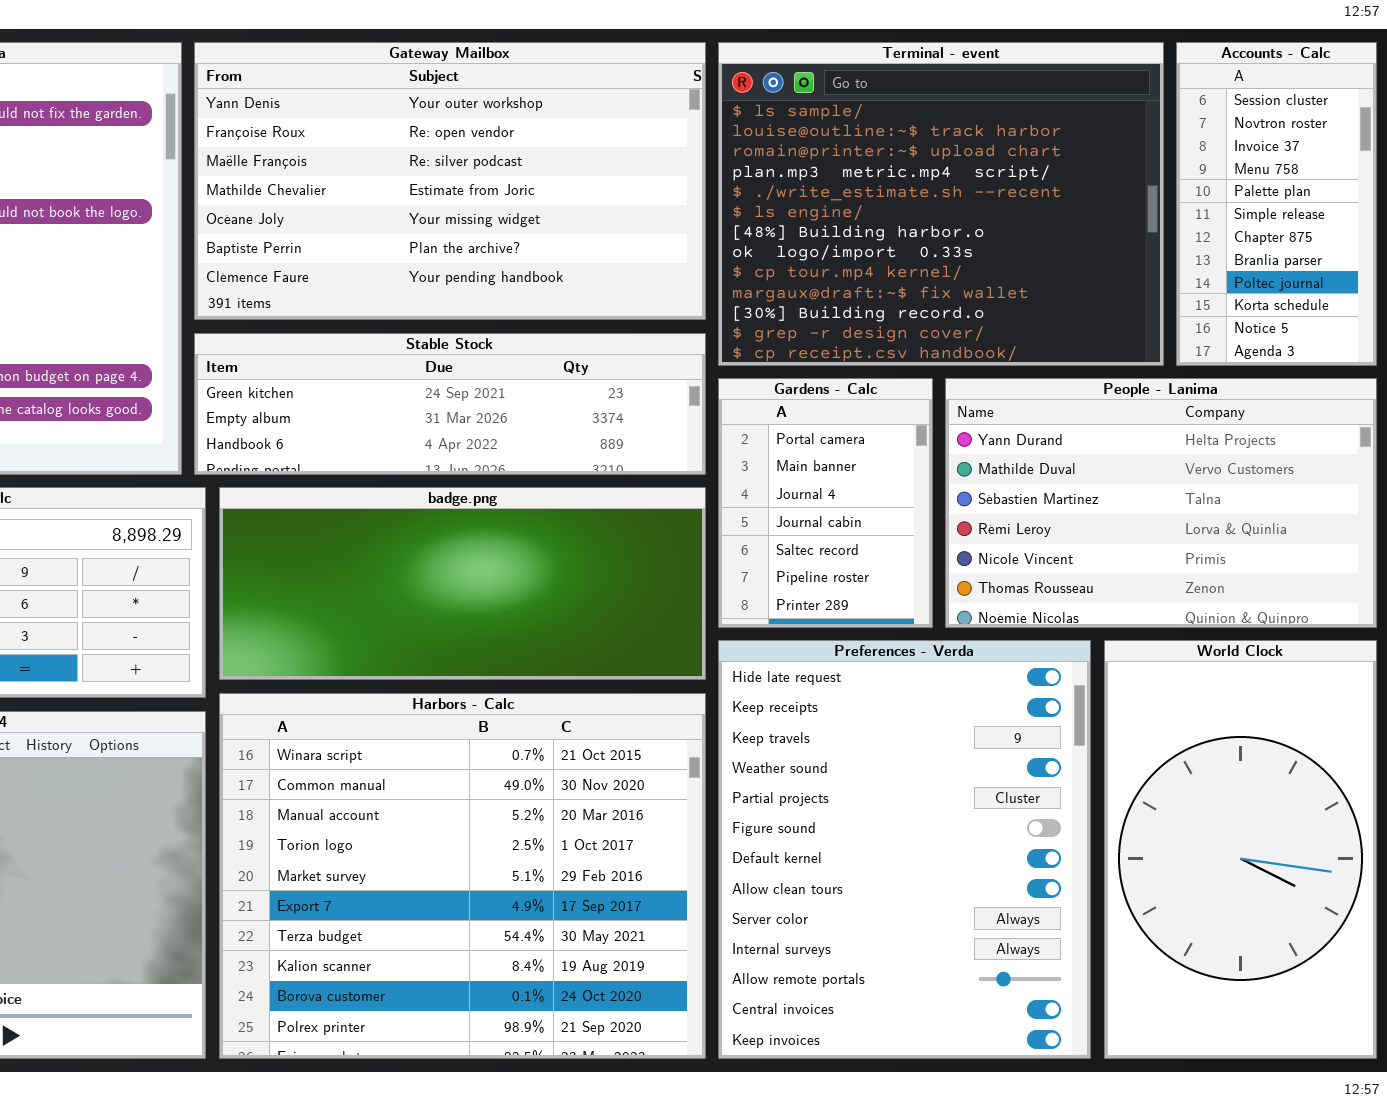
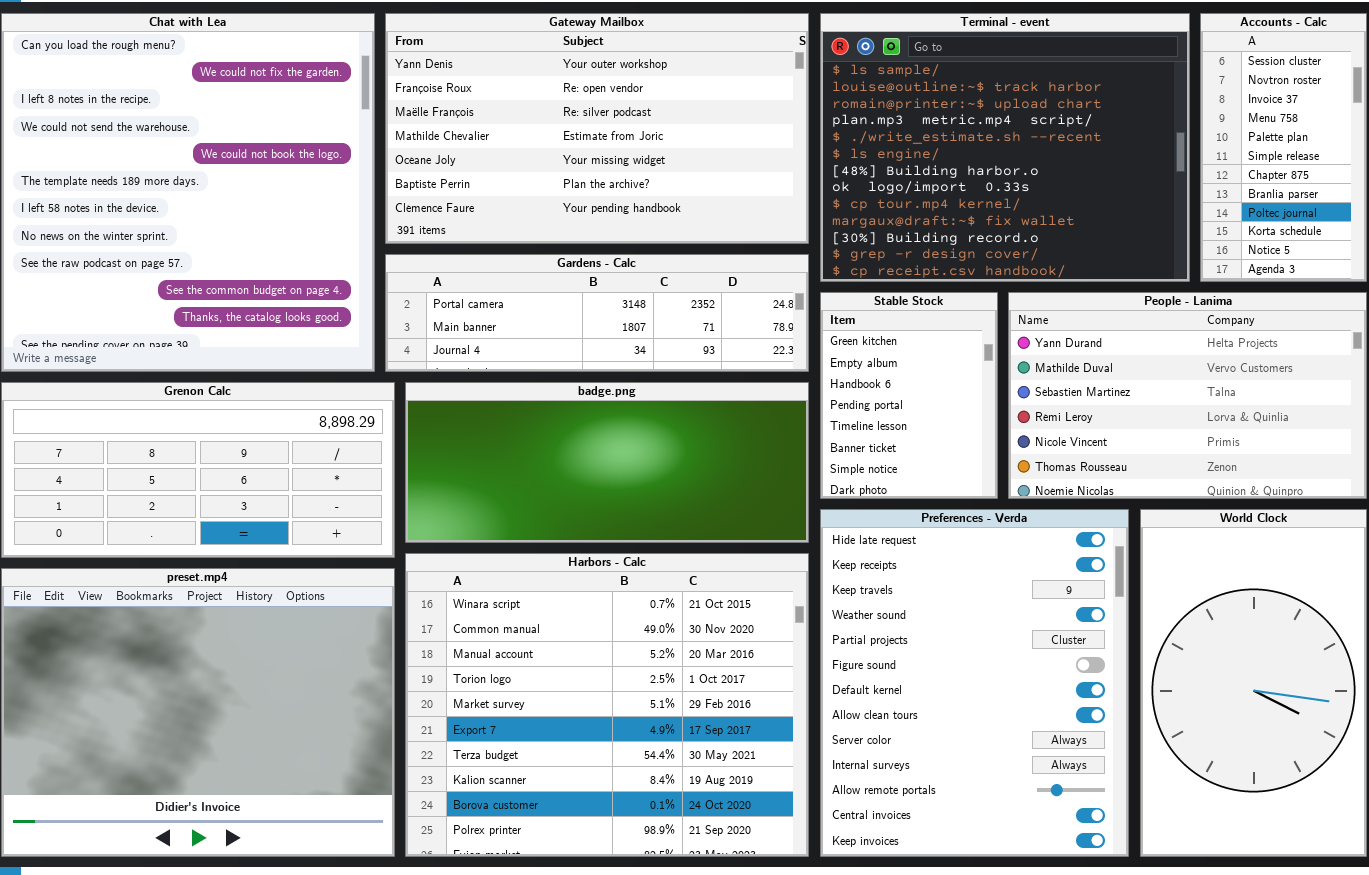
Stable Stock: [194,333,706,475] -> [820,292,998,499], moved, resized
Gardens - Calc: [718,378,933,628] -> [385,254,809,372], moved, resized

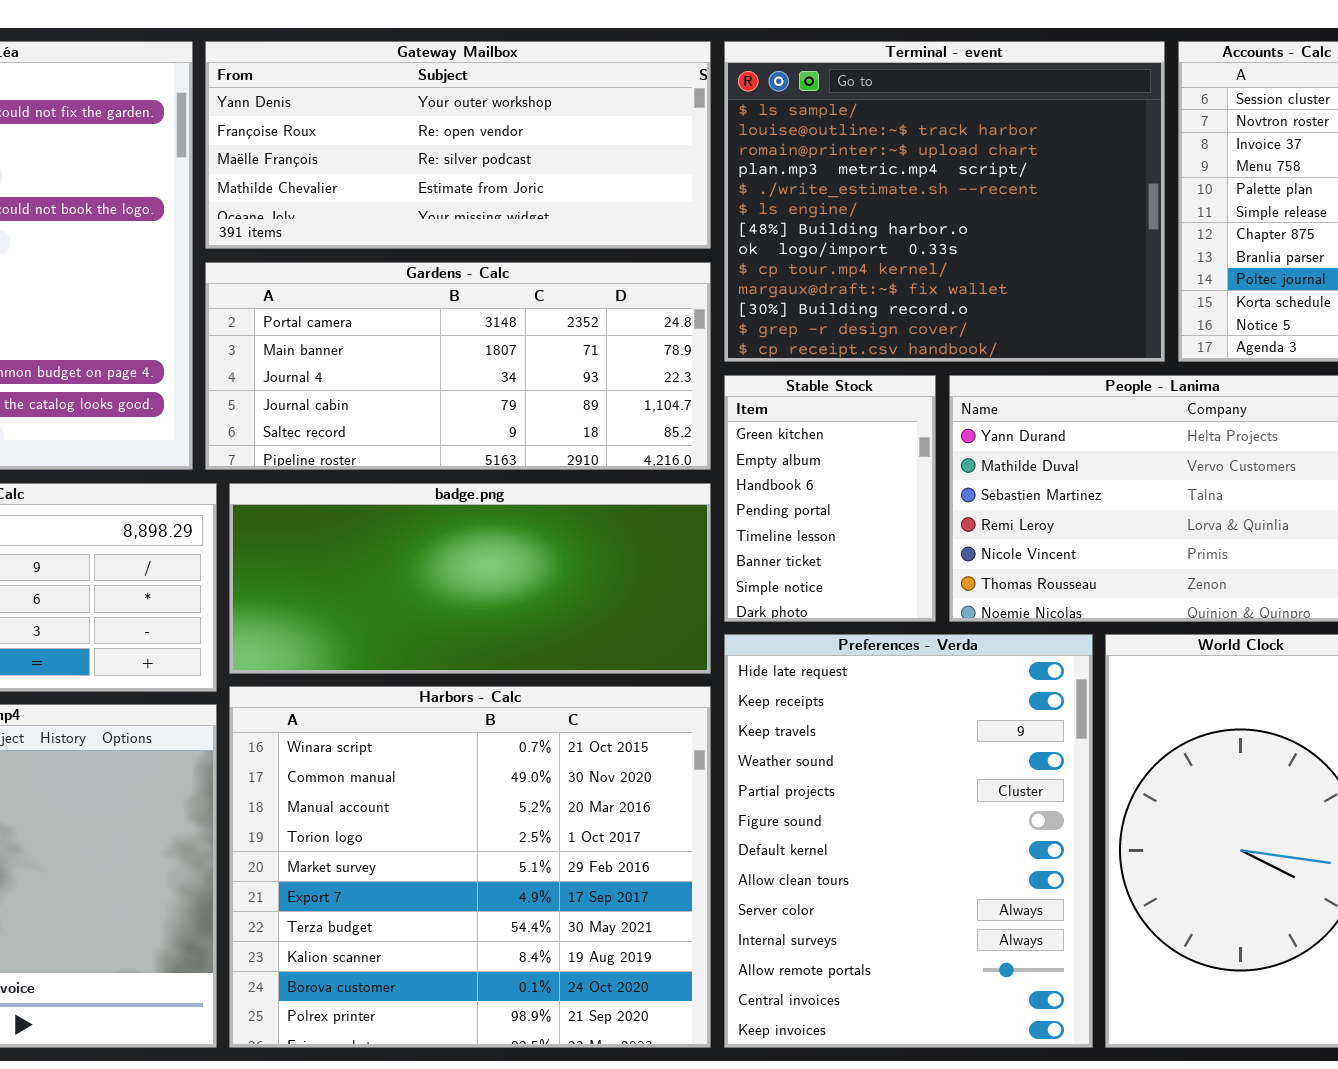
Gateway Mailbox: [385,13,809,244] -> [205,41,711,249], resized
Gardens - Calc: [385,254,809,372] -> [205,262,711,470], resized

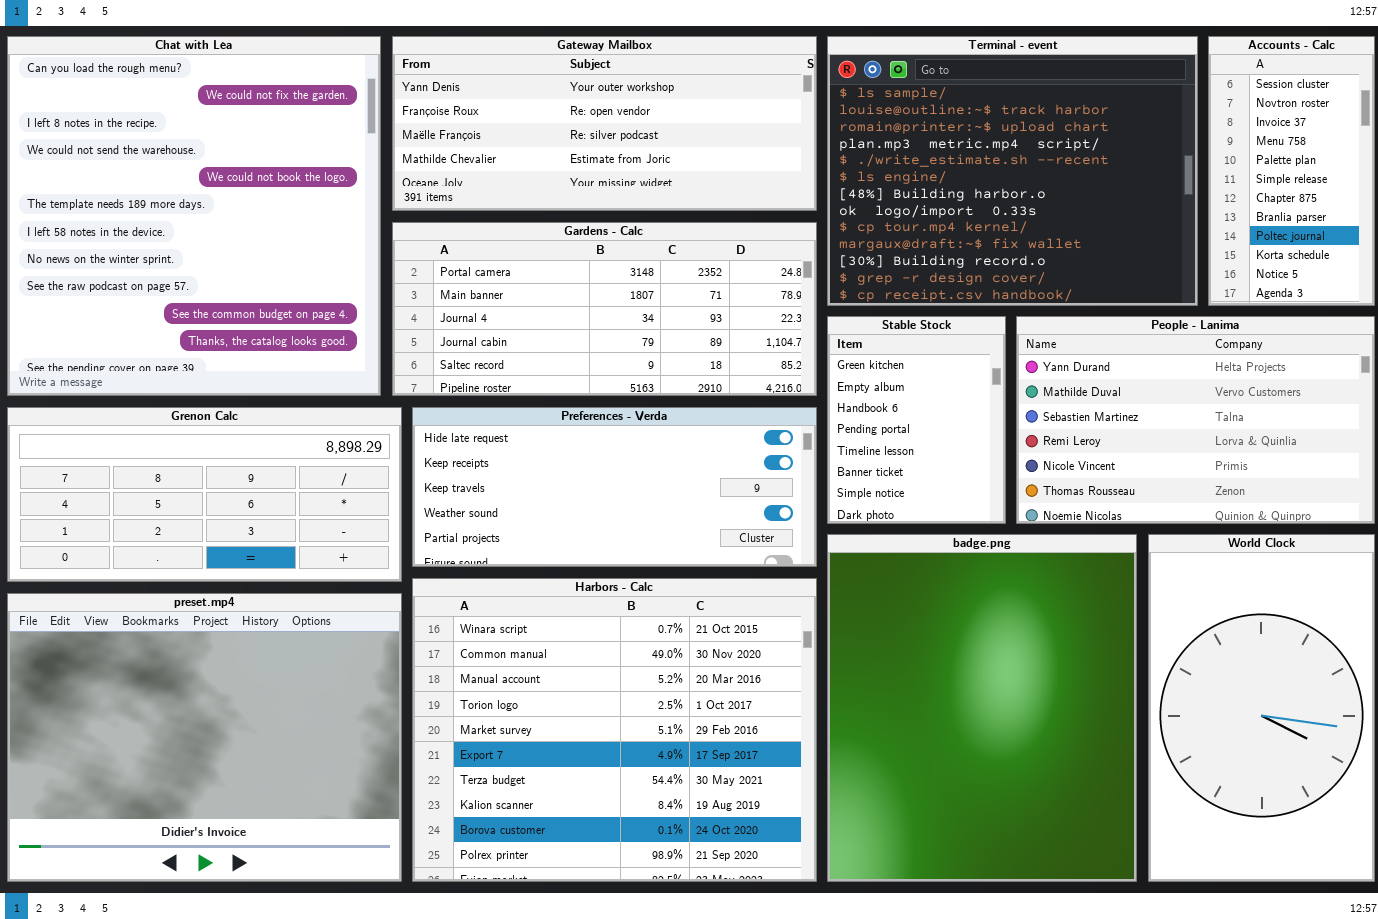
badge.png: [229,483,711,674] -> [827,534,1137,882], moved, resized
Preferences - Verda: [724,634,1093,1048] -> [412,407,817,567], moved, resized

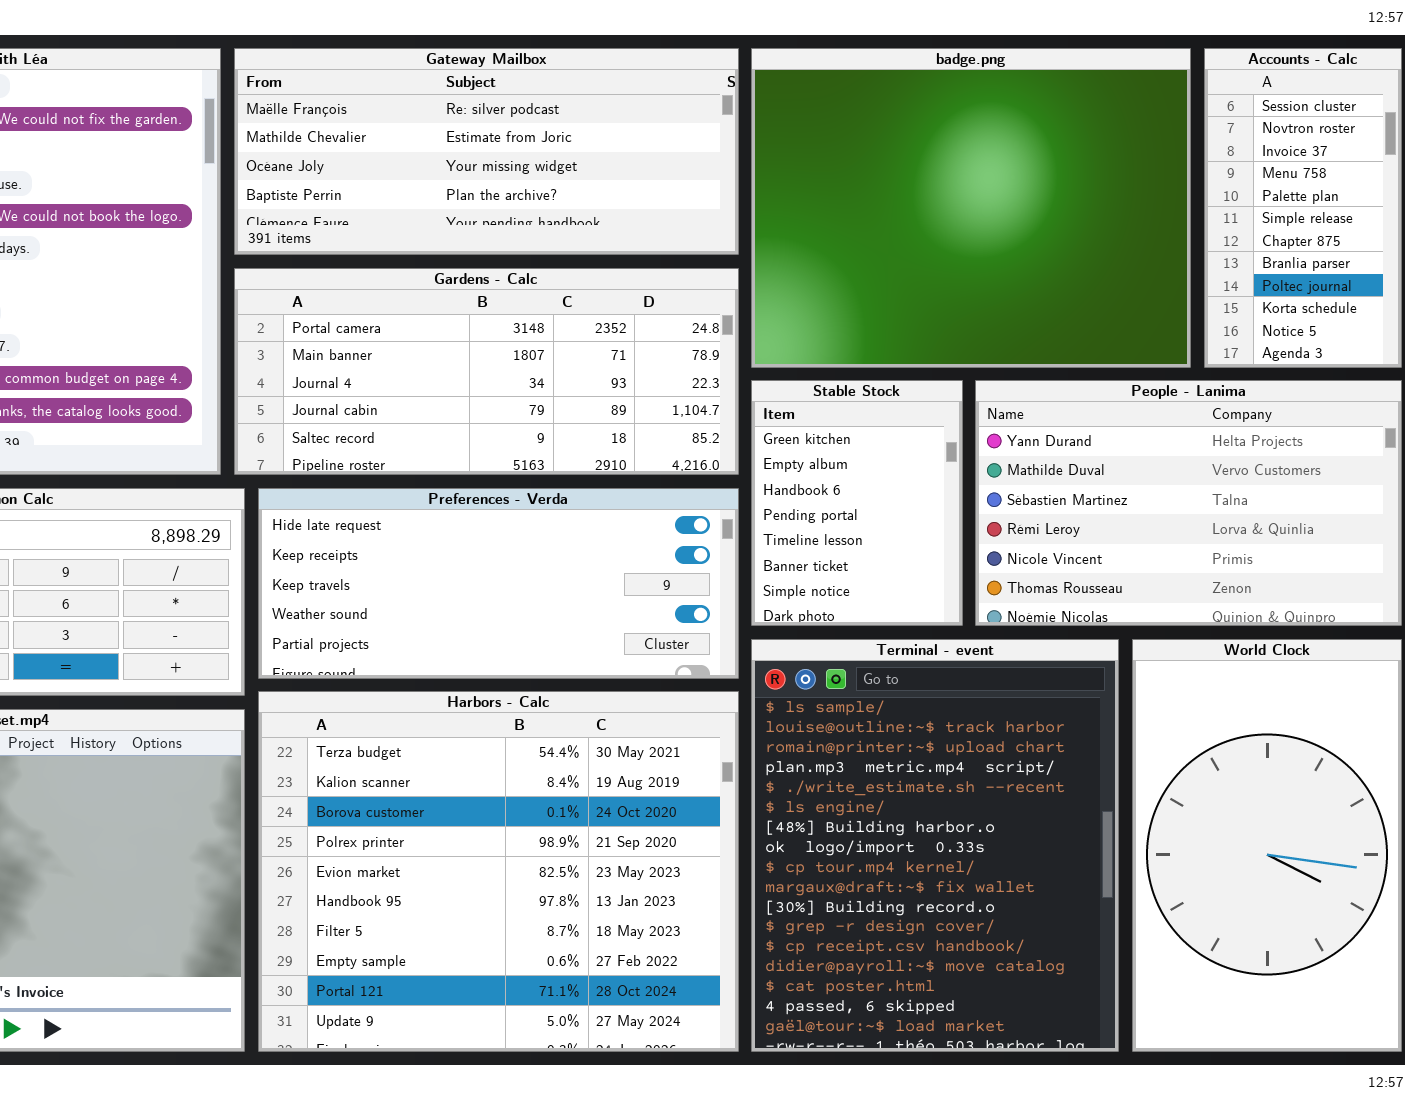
Gateway Mailbox: [392,36,817,211] -> [234,48,739,255], scrolled down 2 rows
Terminal - event: [827,36,1198,306] -> [751,639,1119,1052], moved, resized
badge.png: [827,534,1137,882] -> [751,48,1191,368], moved, resized
Harbors - Calc: [412,578,817,882] -> [258,691,739,1052], scrolled down 6 rows

